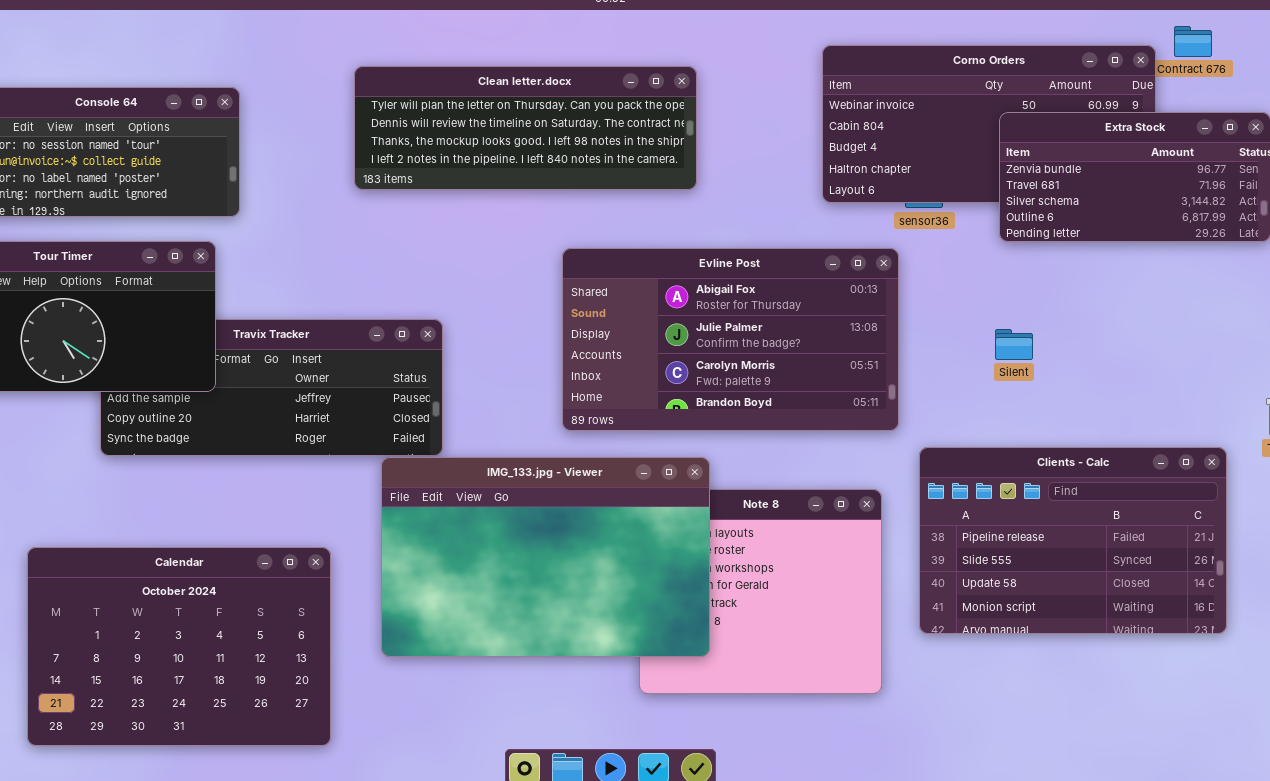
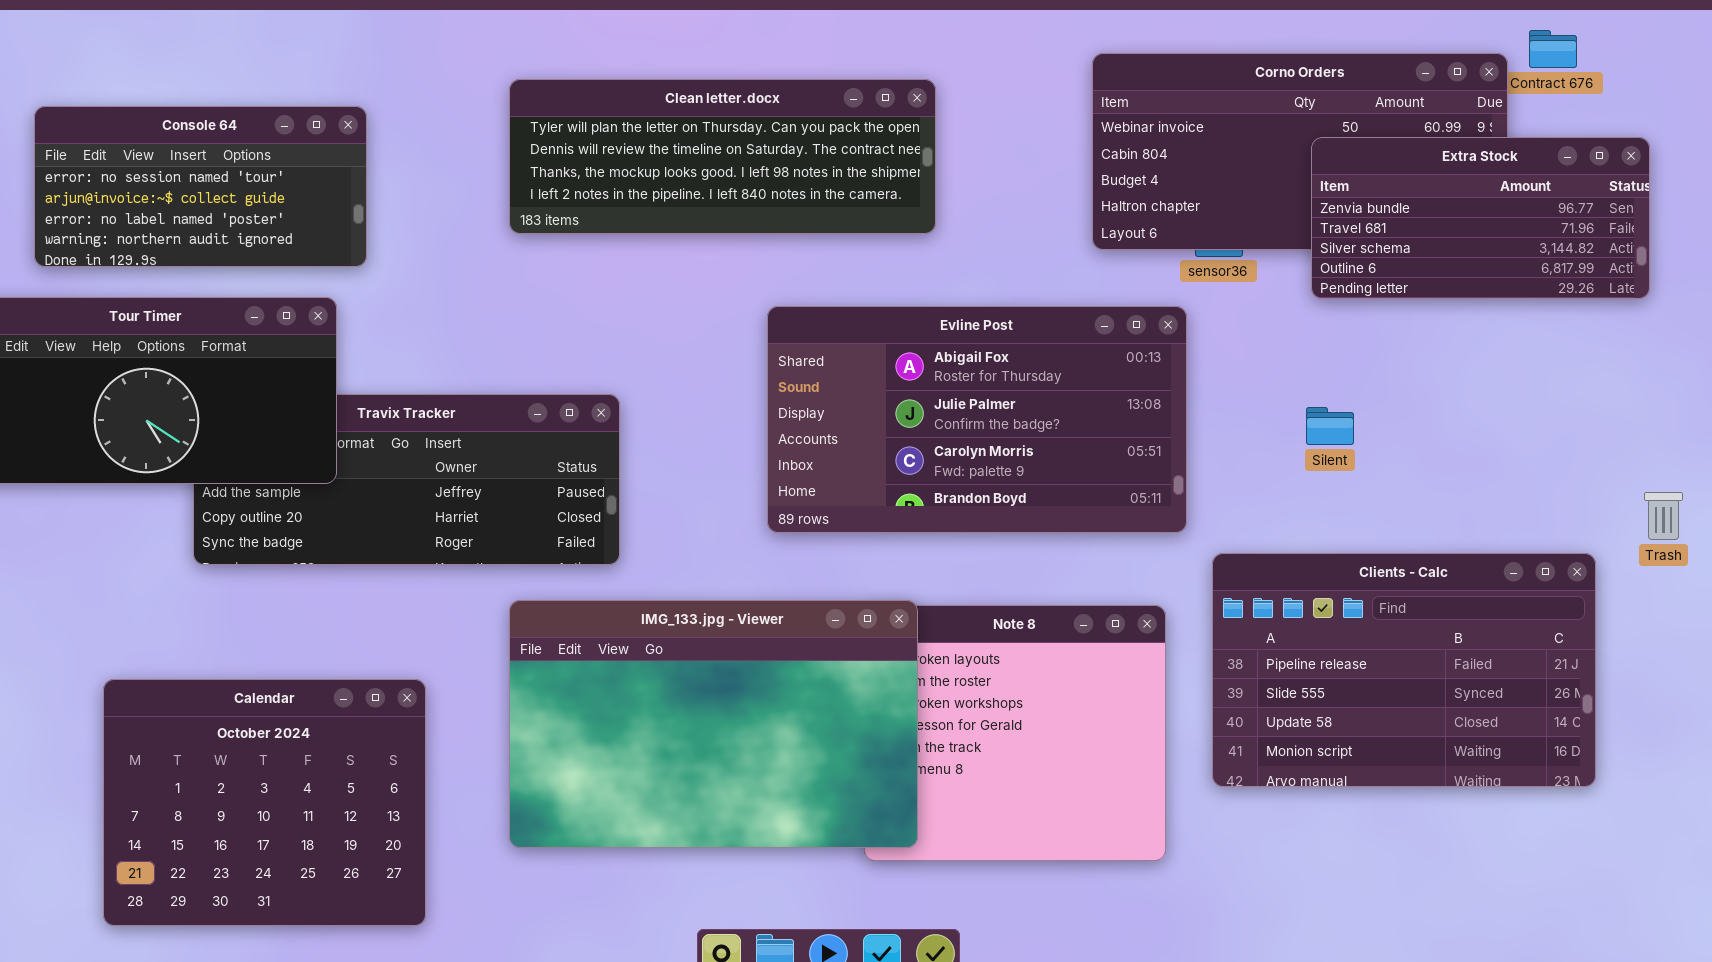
IMG_133.jpg - Viewer: [381,457,710,657] -> [509,600,918,848], moved
Calendar: [27,547,331,746] -> [103,679,426,926], resized

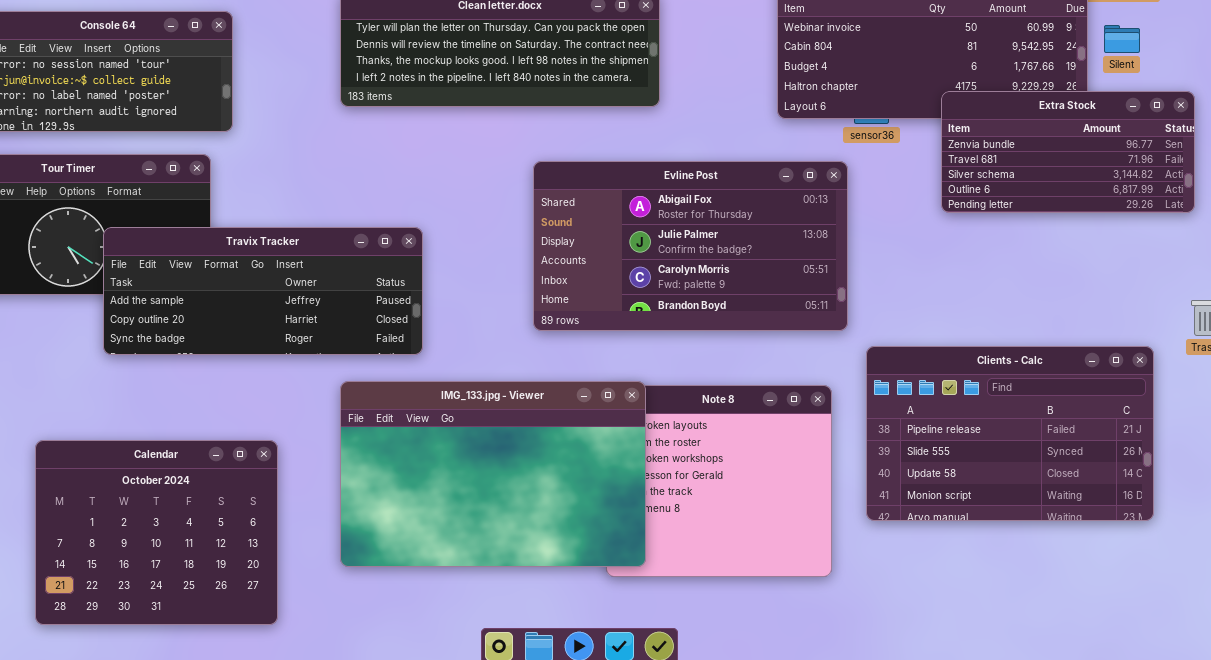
Extra Stock: [1311,137,1650,299] -> [941,91,1195,213], moved
Travix Tracker: [193,394,620,565] -> [103,227,423,355], raised
Silent: [1306,407,1354,445] -> [1104,25,1140,53], moved

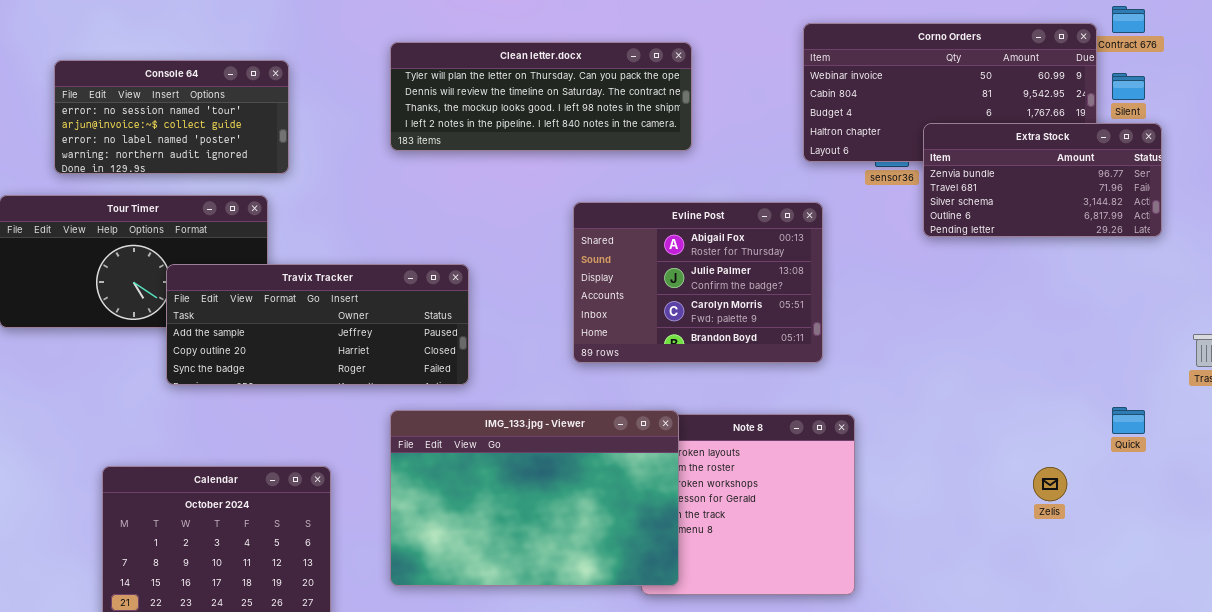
Extra Stock: [941,91,1195,213] -> [923,123,1162,237], moved
Evline Post: [533,161,848,331] -> [573,202,823,363], resized
Clients - Calc: [866,346,1154,521] -> none, closed

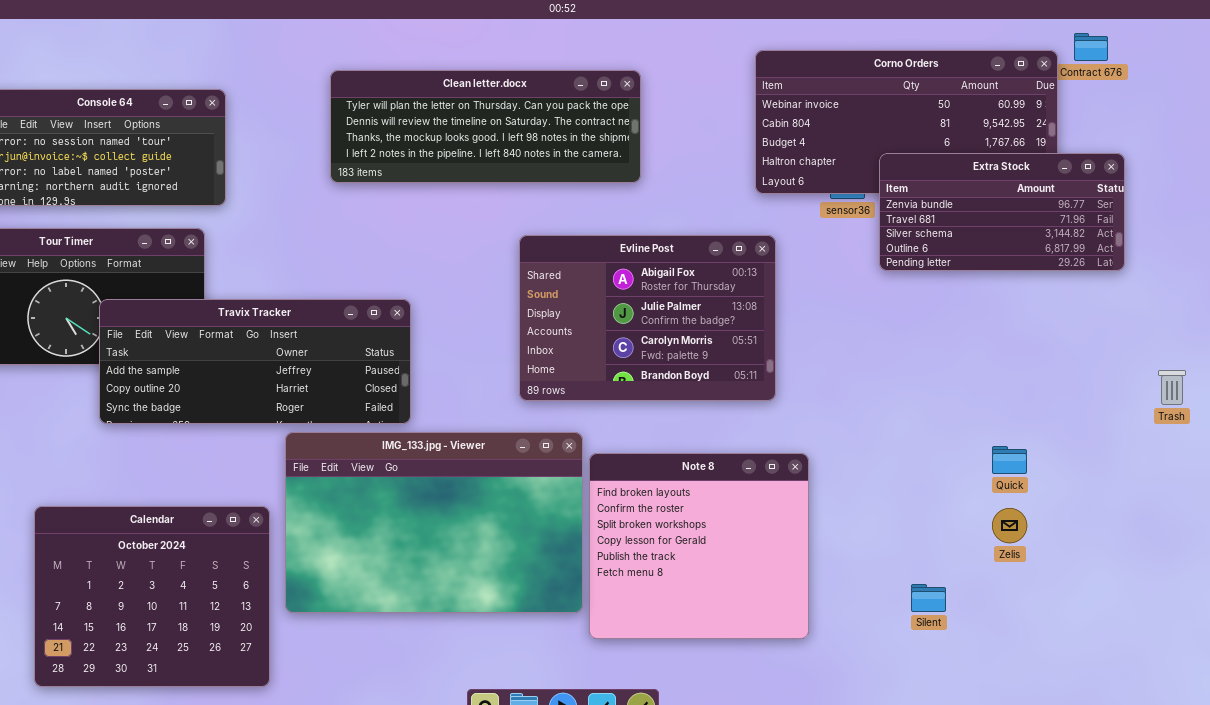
Silent: [1112,73,1145,100] -> [911,584,946,612], moved
Quick: [1112,407,1145,434] -> [992,446,1027,474], moved
IMG_133.jpg - Viewer: [390,410,679,586] -> [285,432,583,613], moved

